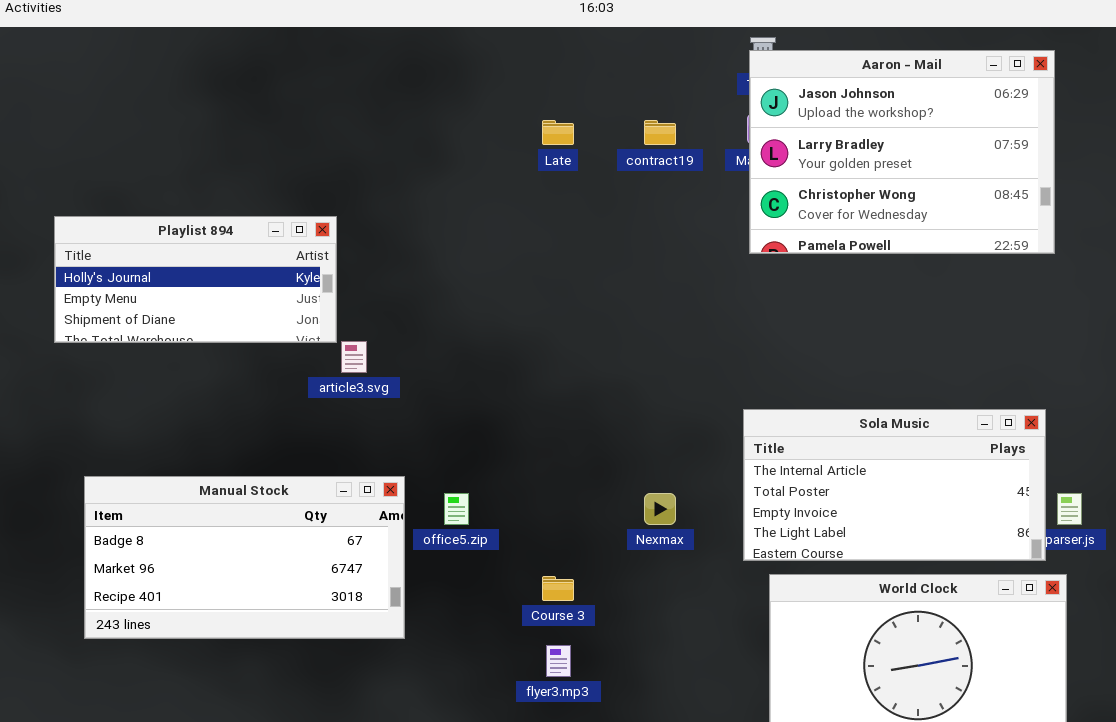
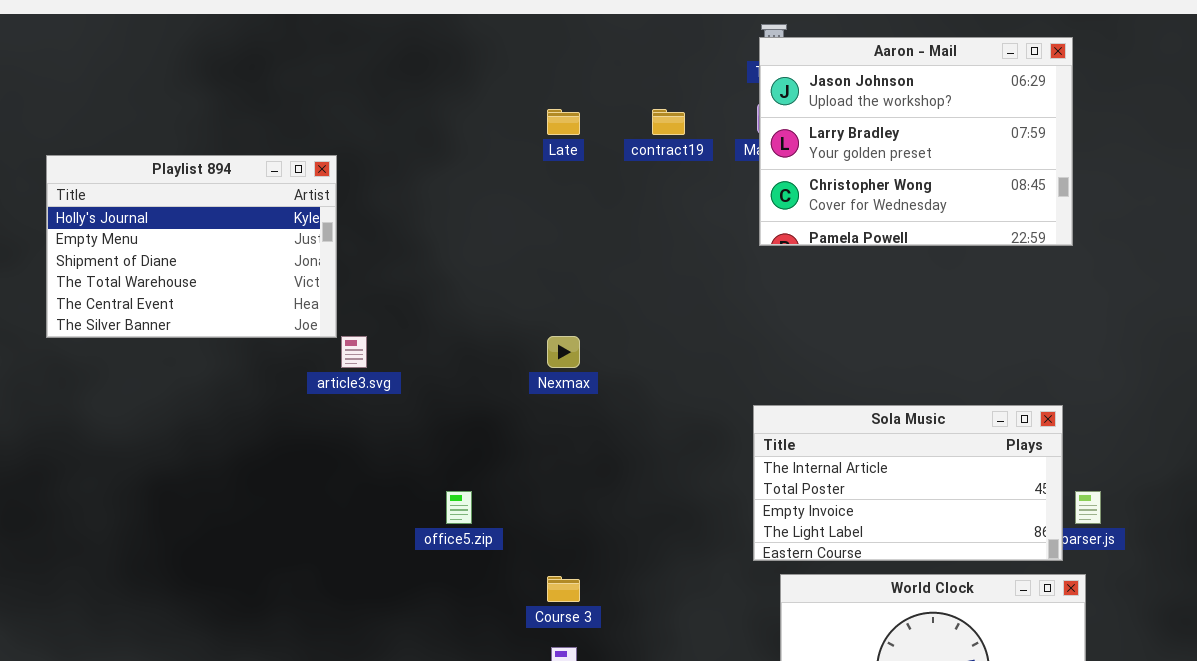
Playlist 894: [54,216,337,343] -> [46,155,337,338], resized
Manual Stock: [84,476,405,639] -> none, closed
Nexmax: [644,493,676,525] -> [547,336,580,368], moved

